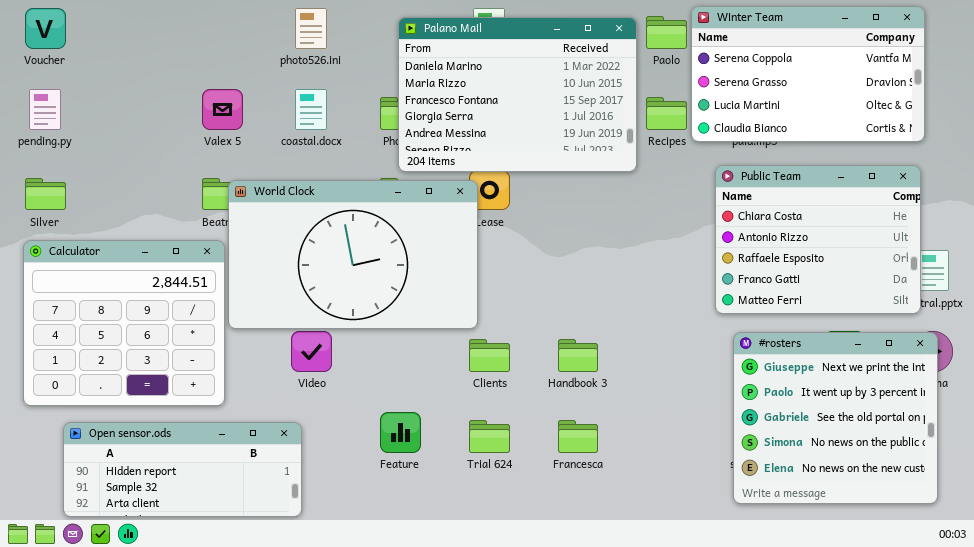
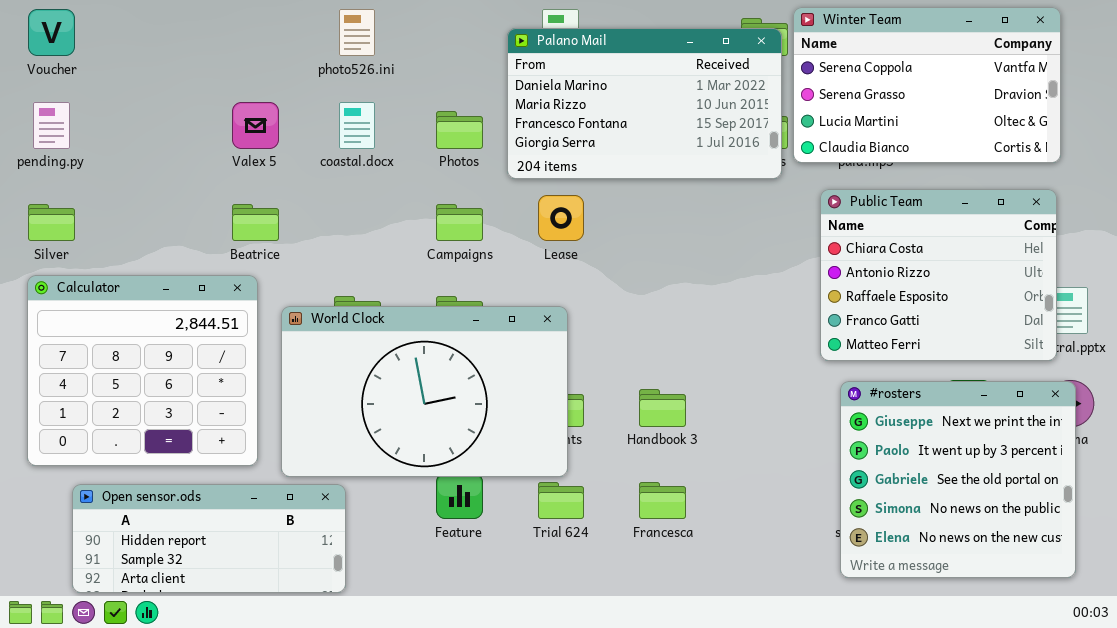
Palano Mail: [398,17,637,172] -> [507,28,782,179], moved, resized
World Clock: [228,180,478,329] -> [281,306,568,477], moved

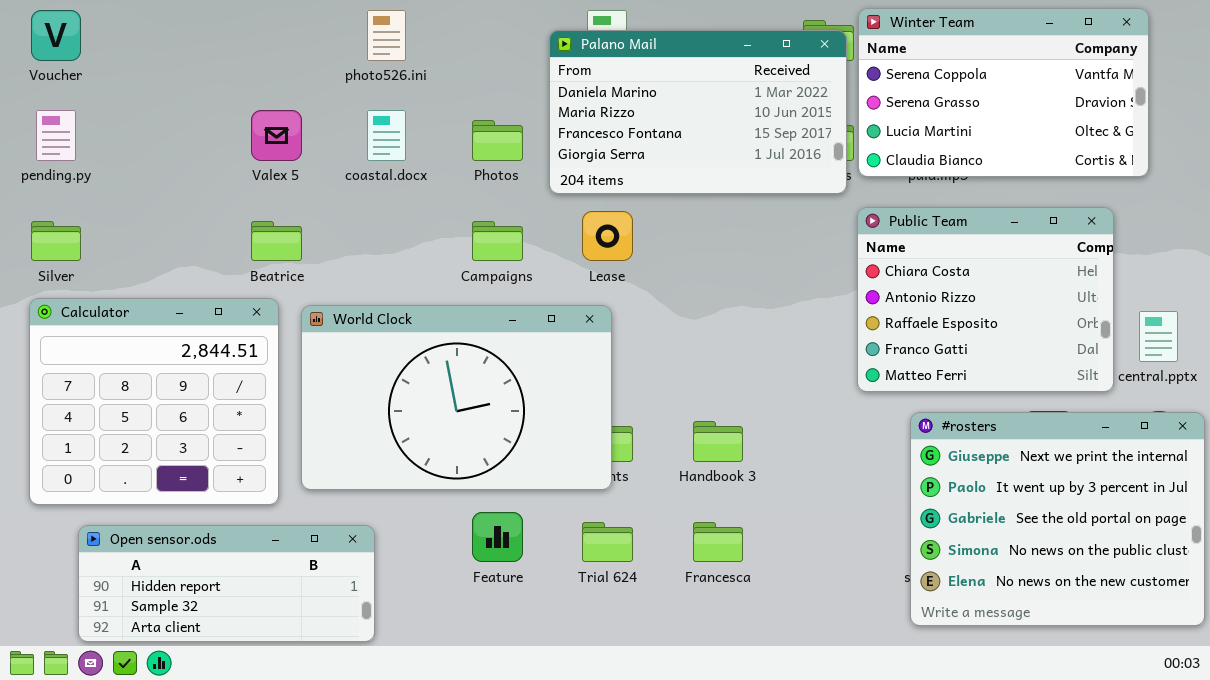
Public Team: [820,189,1057,361] -> [857,207,1114,392], moved
World Clock: [281,306,568,477] -> [301,305,612,490], moved
#rosters: [840,381,1076,578] -> [910,412,1205,626], resized

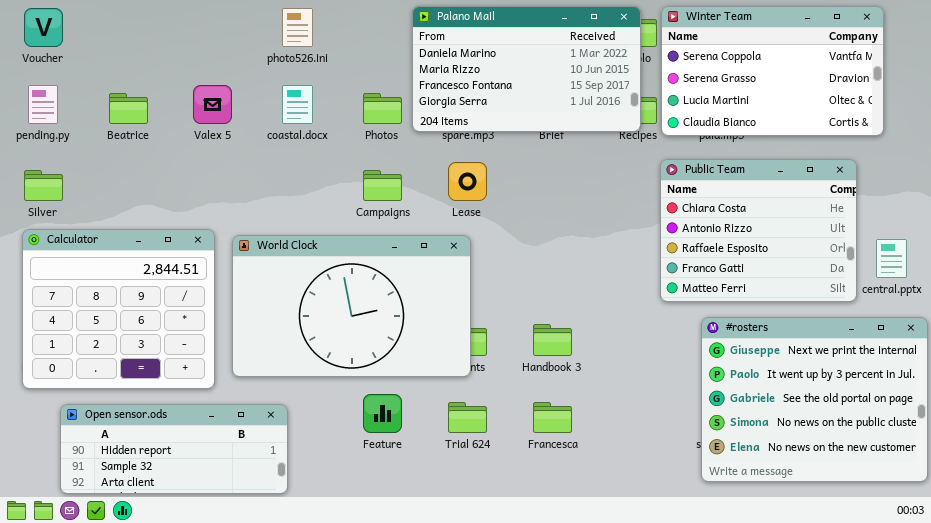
Palano Mail: [549,30,847,194] -> [412,6,641,132], moved
Beatrice: [251,221,302,261] -> [109,93,148,124], moved

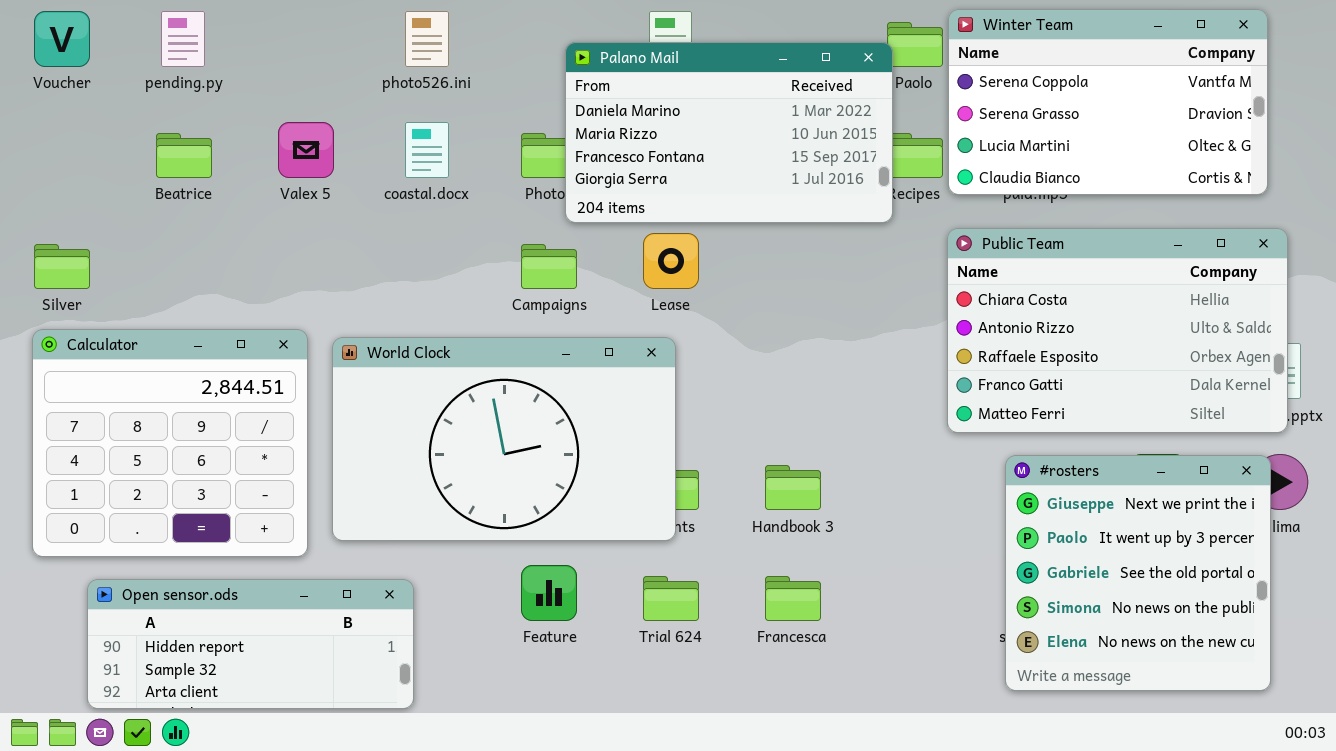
Palano Mail: [412,6,641,132] -> [565,42,893,223], moved
pending.py: [28,85,58,124] -> [161,11,205,67], moved
Public Team: [660,159,857,302] -> [947,228,1288,433], resized
#rosters: [701,317,928,482] -> [1005,455,1271,691], resized

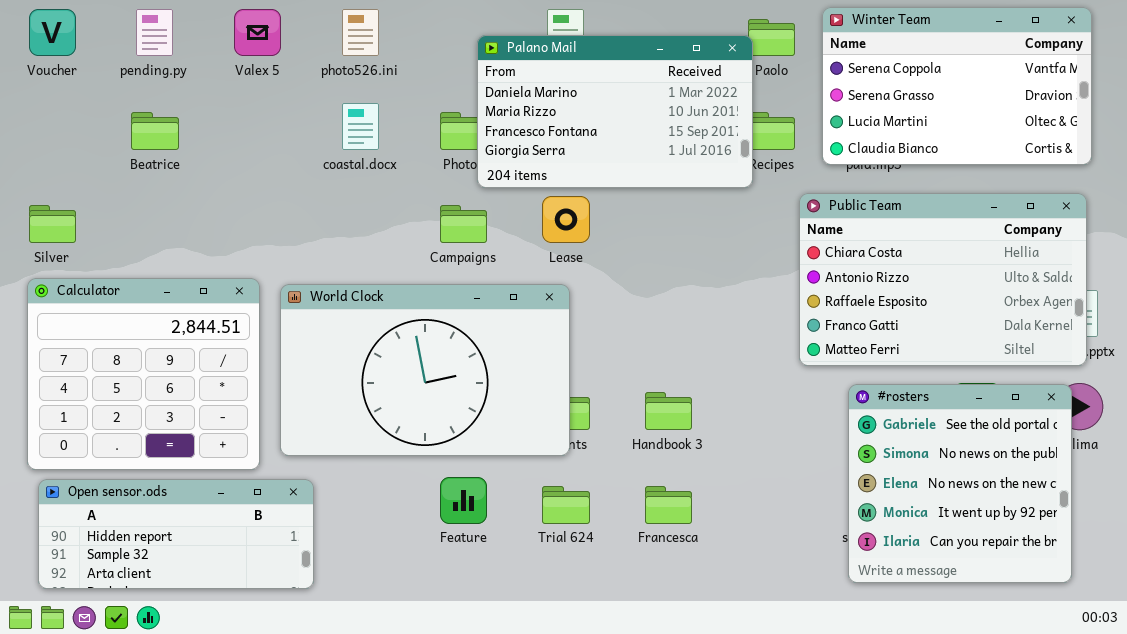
Winter Team: [948,9,1268,195] -> [822,7,1092,165], moved
Valex 5: [278,122,334,178] -> [234,9,281,56], moved
#rosters: [1005,455,1271,691] -> [848,384,1072,583], scrolled down 2 rows
Open sensor.ods: [87,579,414,709] -> [38,479,314,589], moved

